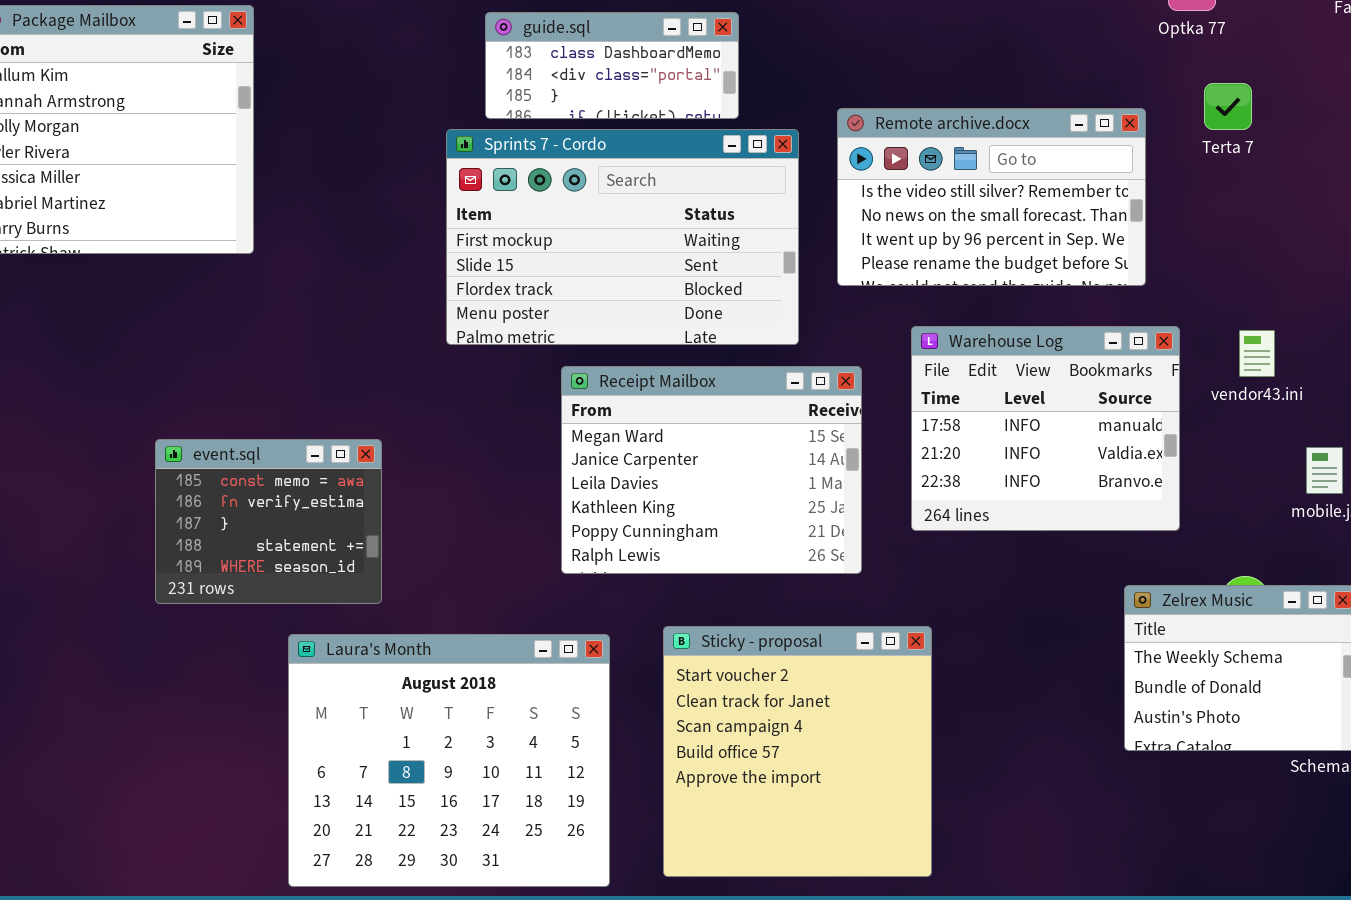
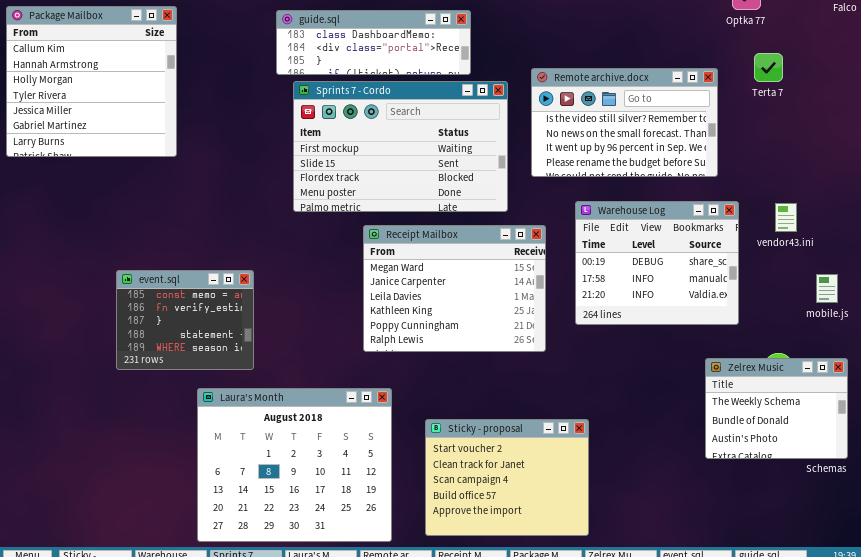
guide.sql: [485,12,739,119] -> [276,10,471,75], resized
Warehouse Log: [911,326,1180,531] -> [575,201,739,325], scrolled up 1 row
Sticky - proposal: [663,626,932,877] -> [425,419,589,536], resized

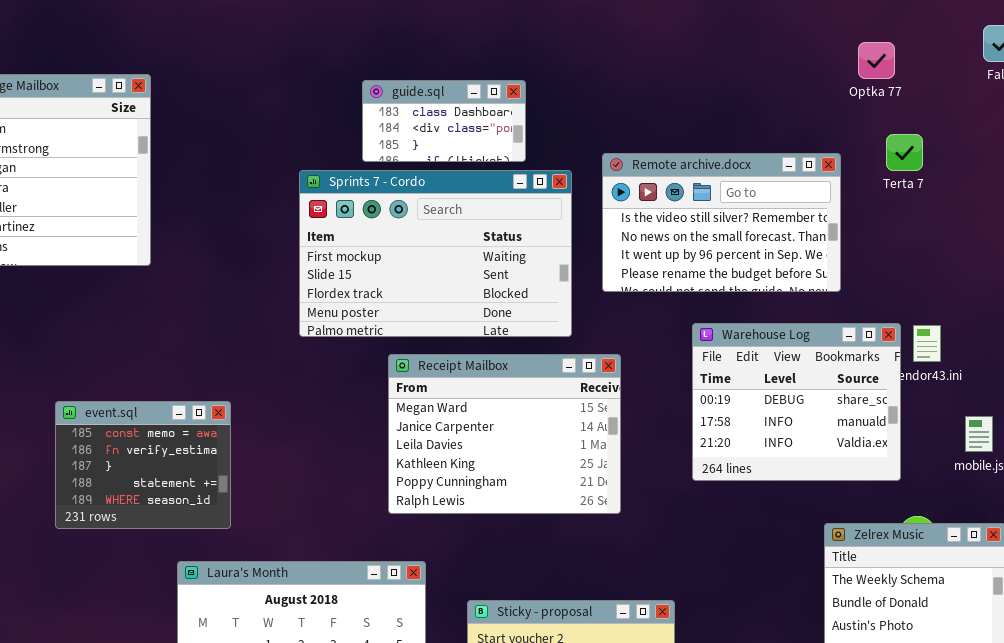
guide.sql: [276,10,471,75] -> [362,80,526,162], resized
Warehouse Log: [575,201,739,325] -> [692,323,901,481], moved
event.sql: [116,270,254,370] -> [55,401,231,529], moved

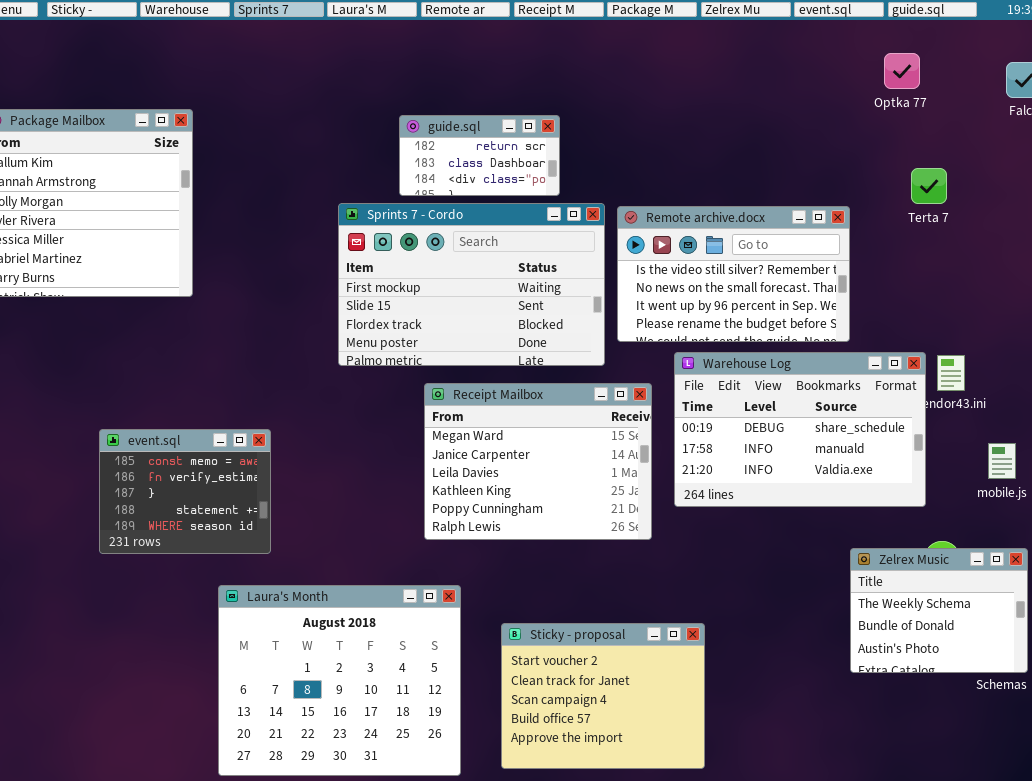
Optka 77: [858,42,895,79] -> [884,53,920,89], moved
guide.sql: [362,80,526,162] -> [399,115,560,196], scrolled up 1 row
Remote archive.docx: [602,153,841,292] -> [617,206,850,342], moved
Warehouse Log: [692,323,901,481] -> [674,352,926,507], resized

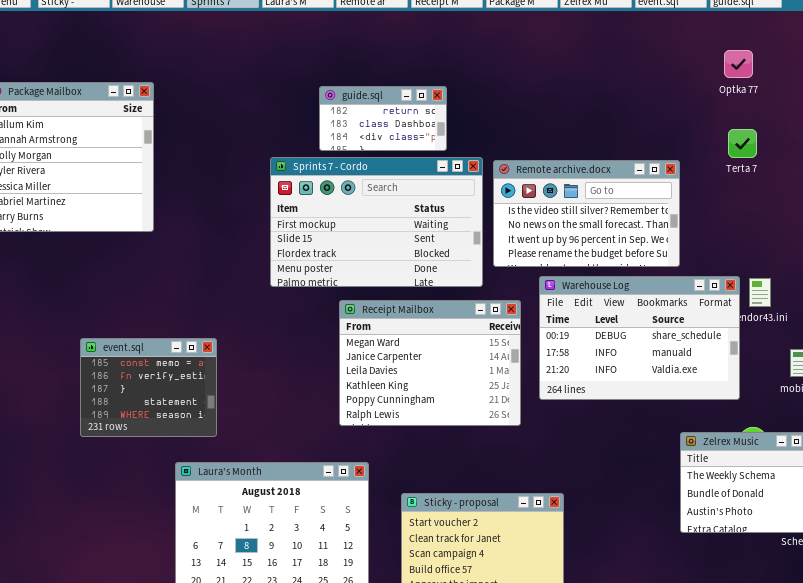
Optka 77: [884,53,920,89] -> [724,50,753,78], moved

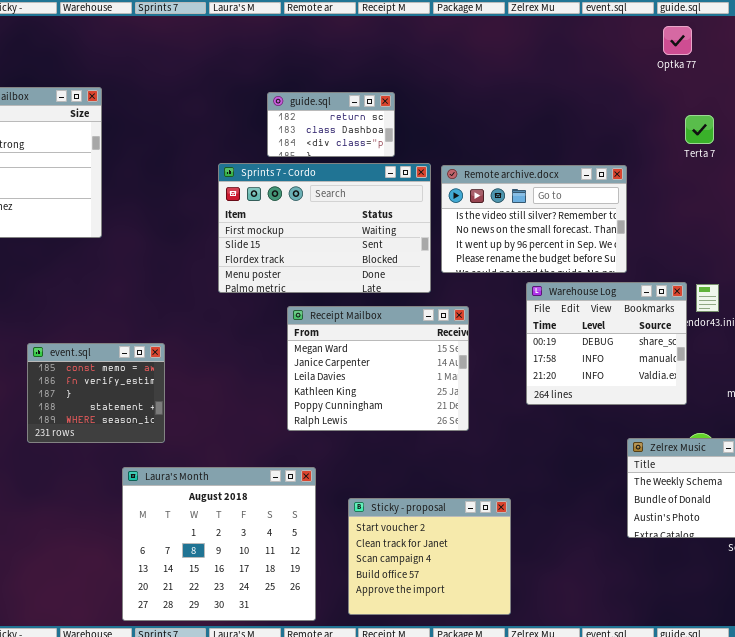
Optka 77: [724,50,753,78] -> [663,26,692,55], moved
Terta 7: [728,129,757,158] -> [685,115,714,144], moved
Warehouse Log: [539,276,740,400] -> [526,282,687,405], resized

